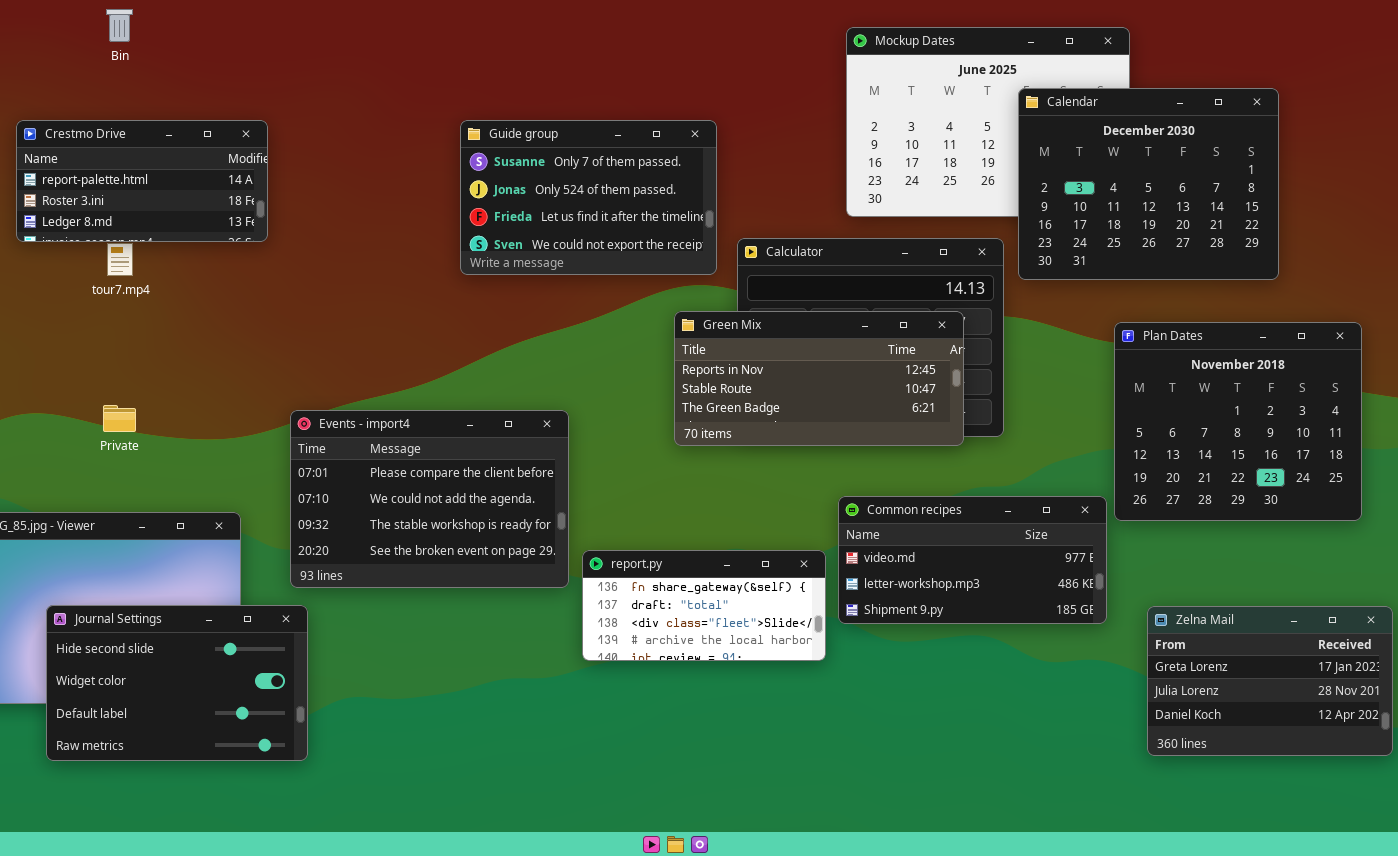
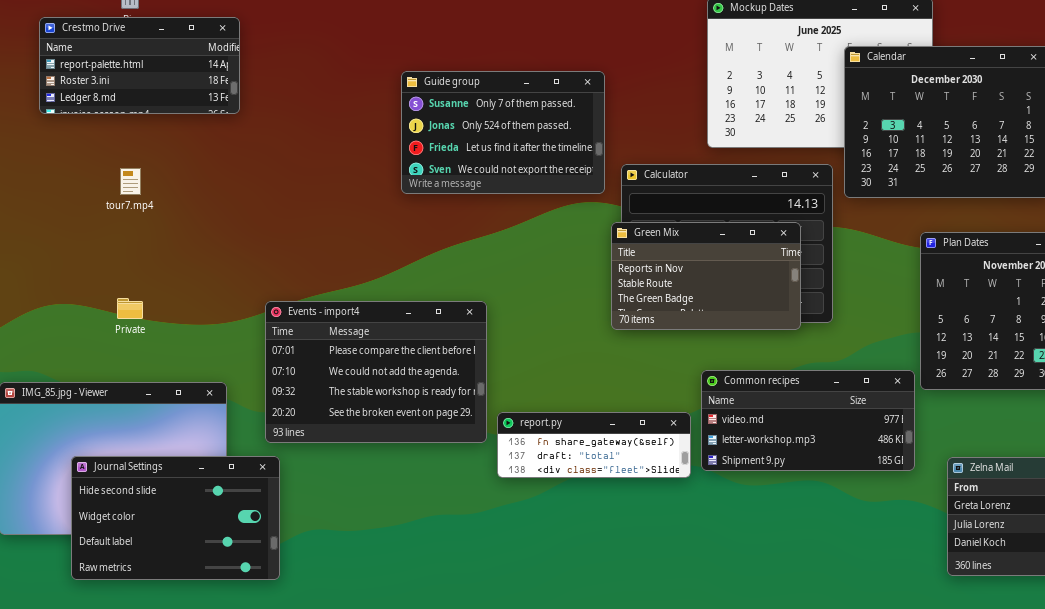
Crestmo Drive: [16,120,268,242] -> [39,17,240,114], moved
Green Mix: [674,311,964,446] -> [611,222,801,330], resized
report.py: [582,550,826,661] -> [497,412,691,478], resized

